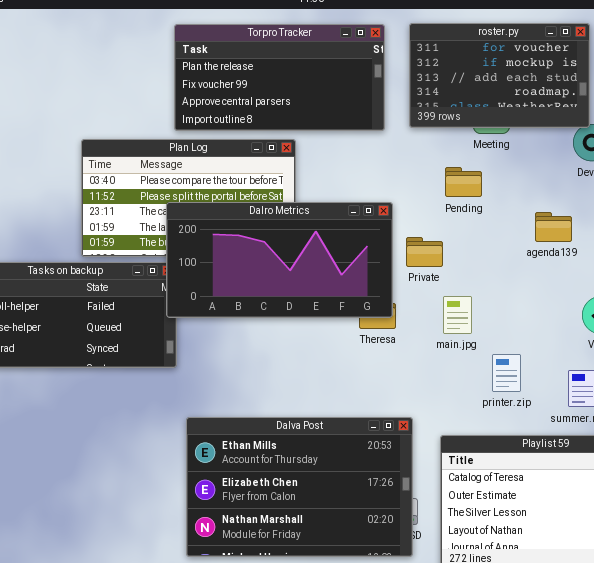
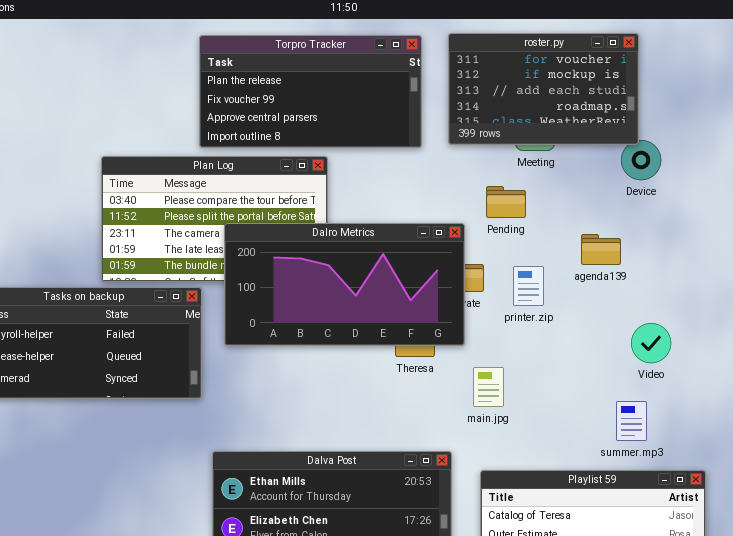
Dalro Metrics: [166,202,393,318] -> [224,223,465,346], moved
main.jpg: [443,296,472,334] -> [473,367,504,407], moved
printer.zip: [492,354,521,392] -> [513,266,544,306], moved

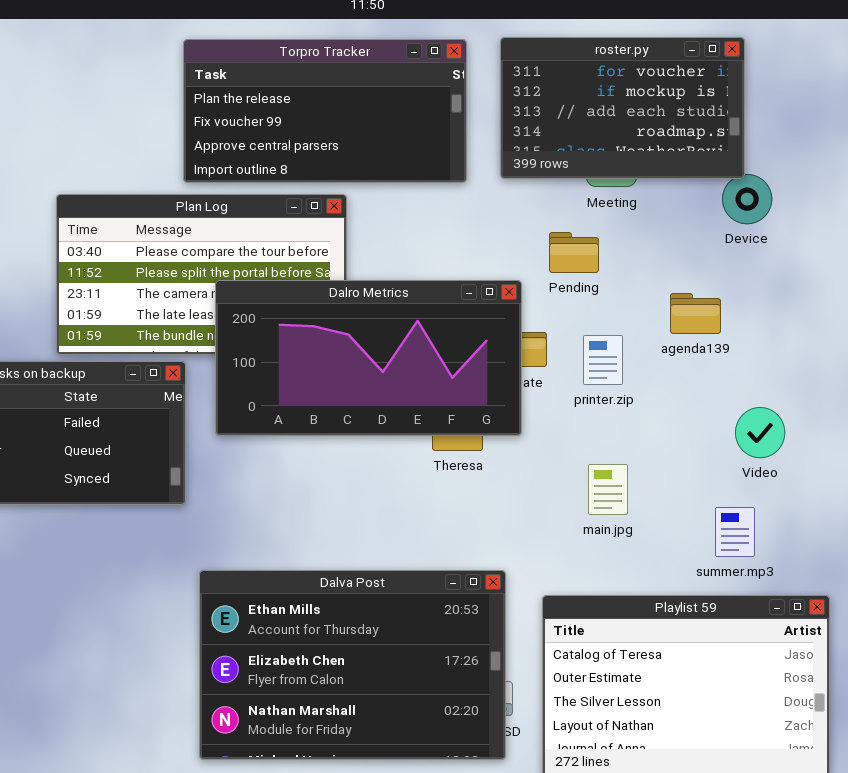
main.jpg: [473,367,504,407] -> [588,464,628,515], moved

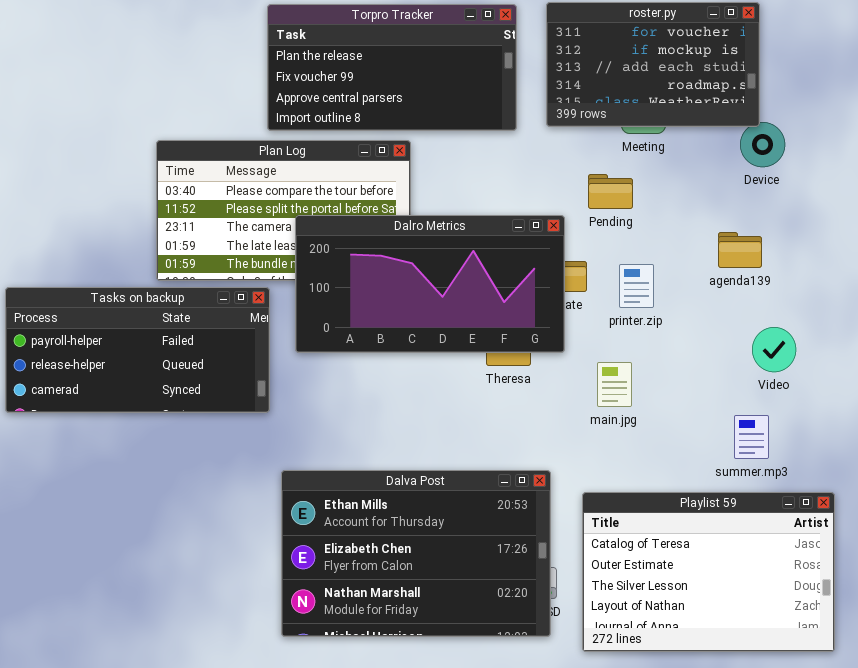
agenda139: [670,293,721,334] -> [718,232,762,268], moved
main.jpg: [588,464,628,515] -> [597,362,632,407], moved

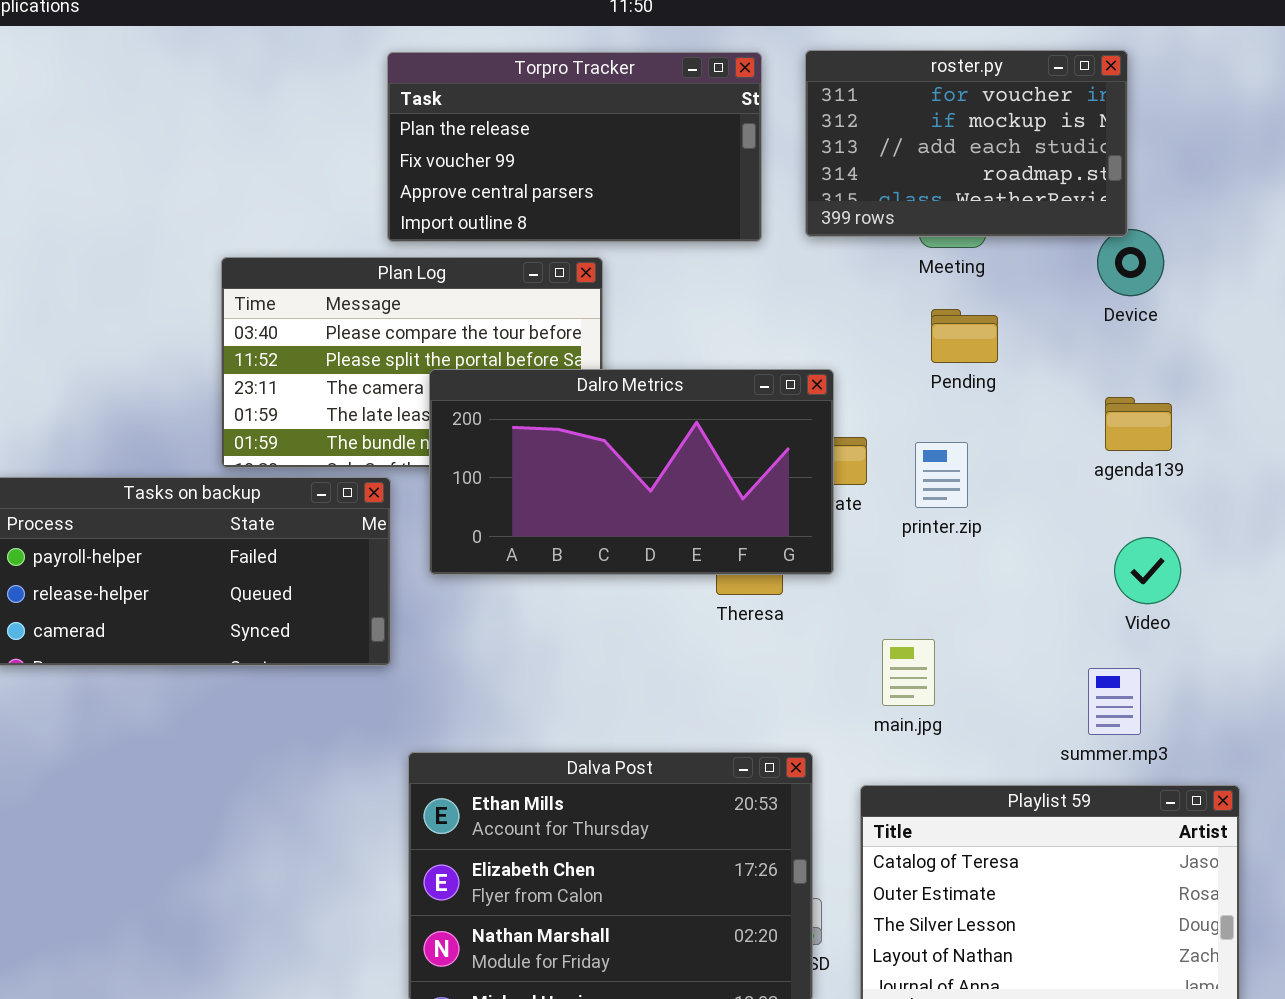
Pending: [588,174,633,209] -> [931,309,998,363], moved
agenda139: [718,232,762,268] -> [1105,397,1172,451], moved
main.jpg: [597,362,632,407] -> [882,639,935,706], moved

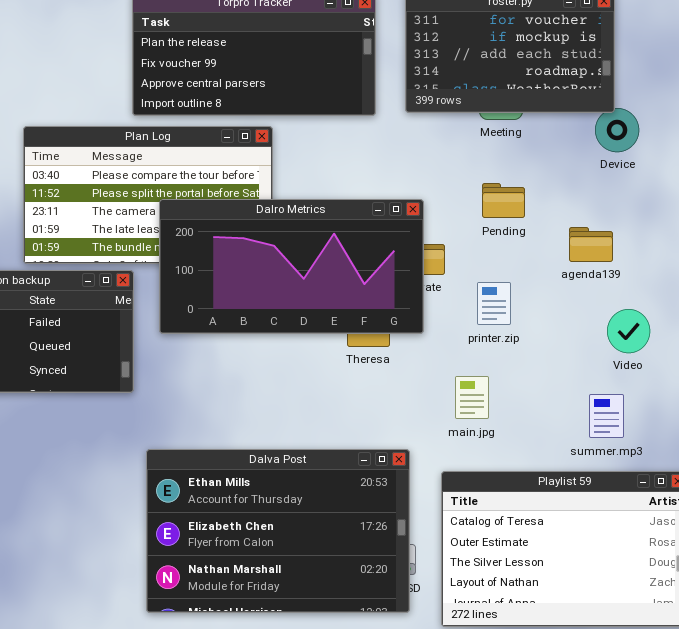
Pending: [931,309,998,363] -> [482,183,525,218], moved
agenda139: [1105,397,1172,451] -> [569,227,613,262], moved
printer.zip: [915,442,968,508] -> [477,282,511,325], moved

